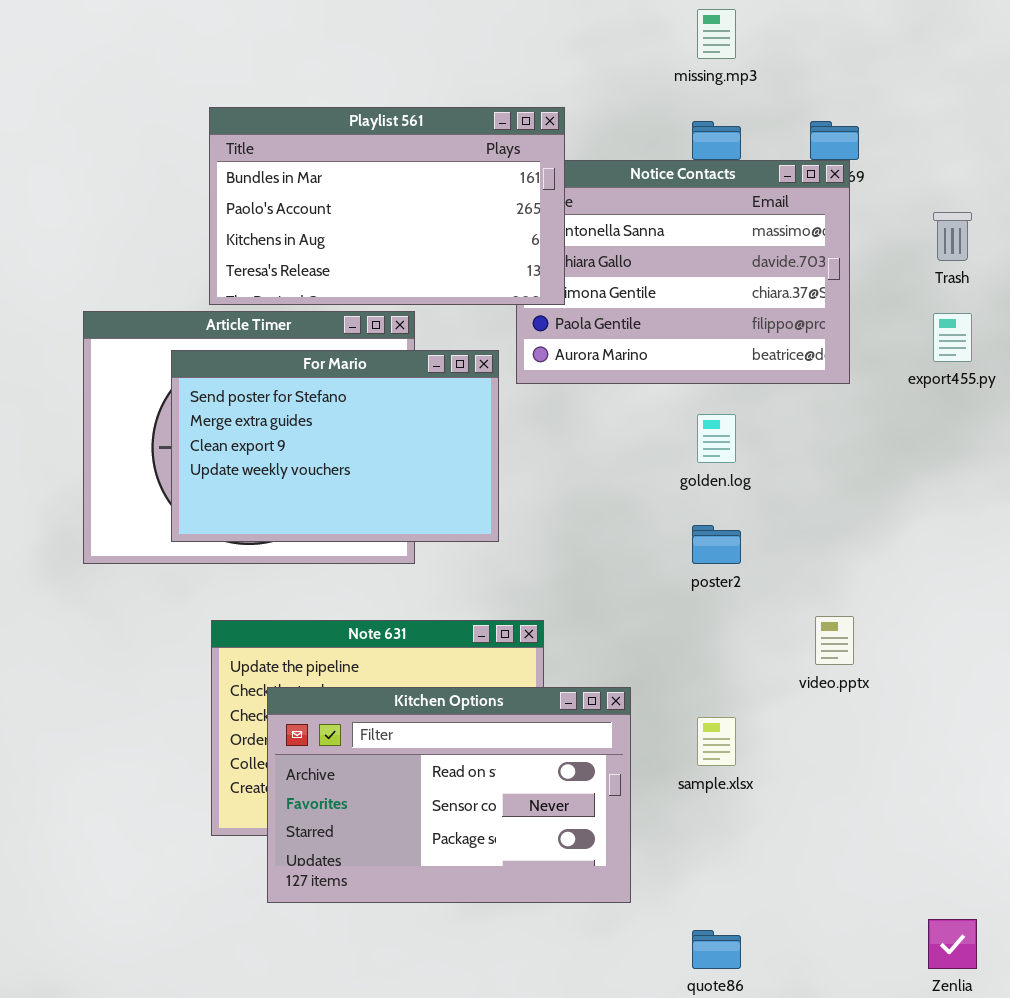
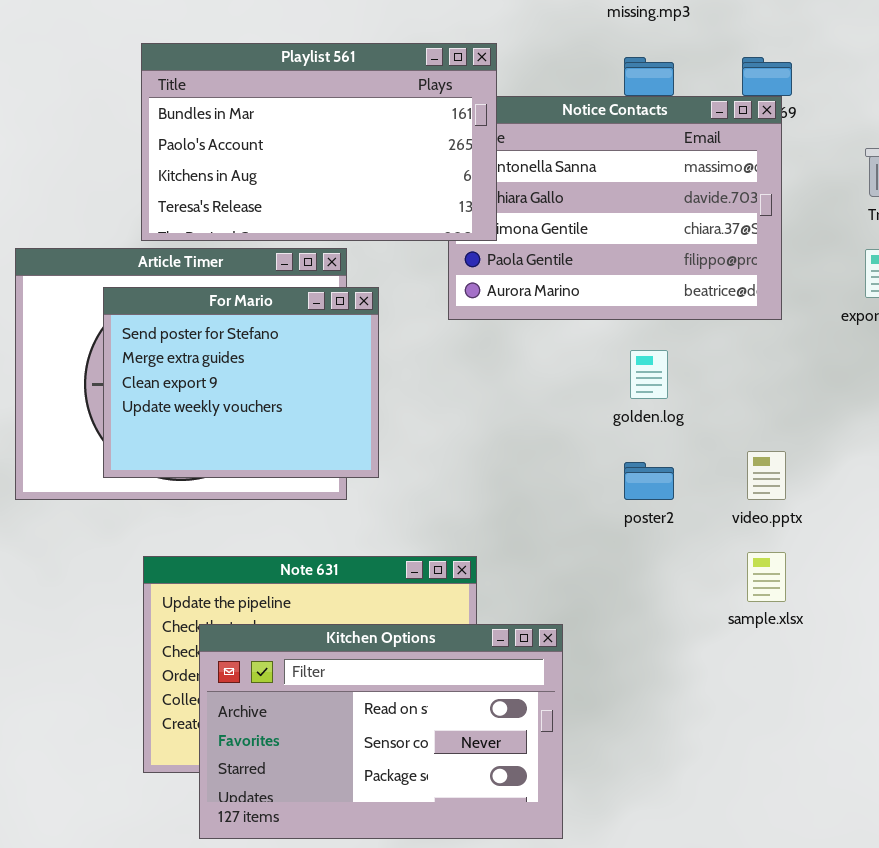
For Mario: [171,350,499,542] -> [103,287,379,478], resized
video.pptx: [815,616,854,665] -> [747,451,786,500], moved
sample.xlsx: [697,717,736,766] -> [747,552,786,602], moved

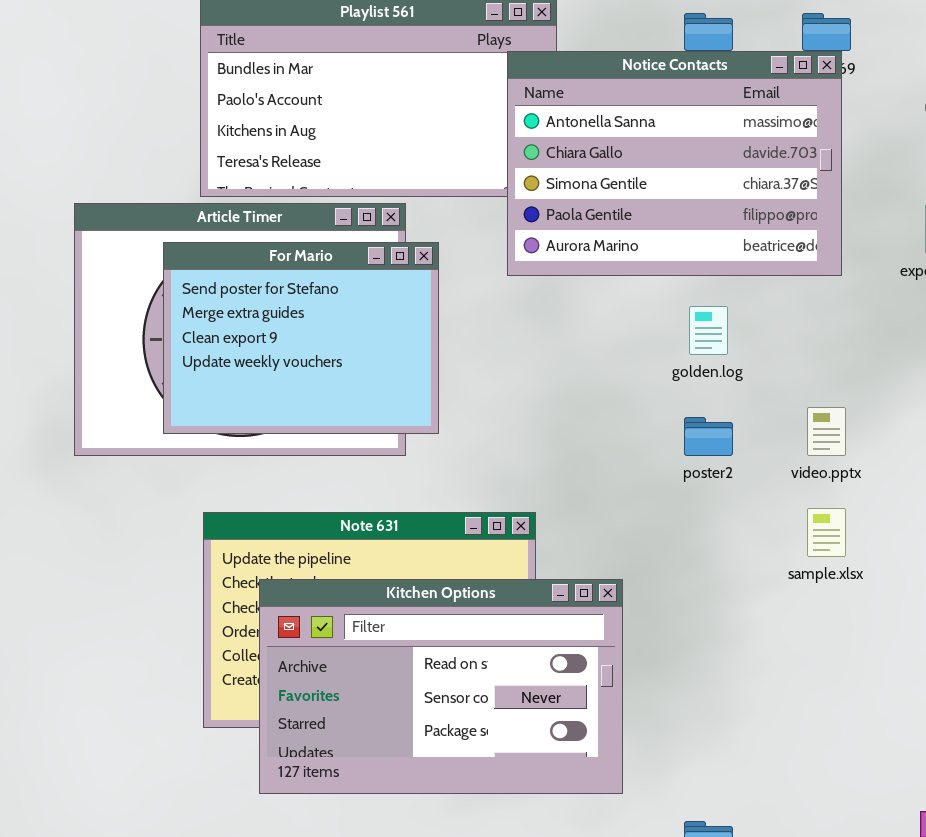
Notice Contacts: [448,96,782,320] -> [507,51,842,276], raised

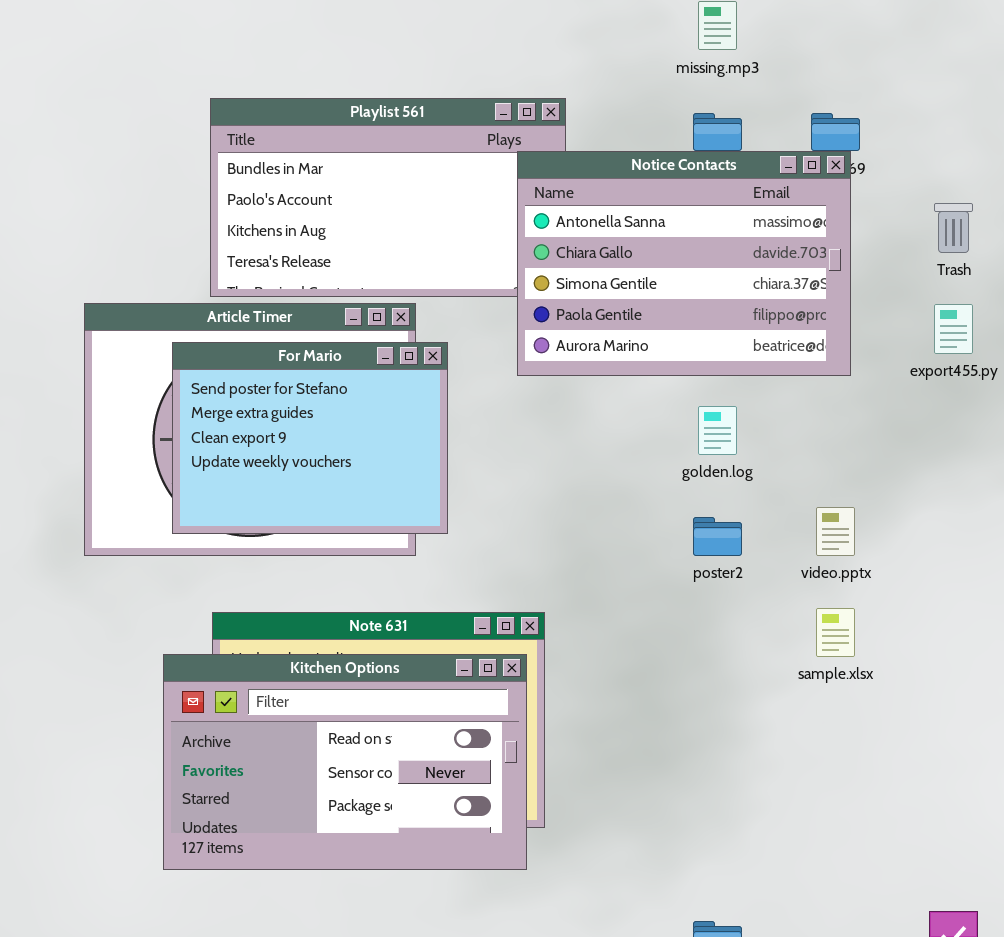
Kitchen Options: [259,579,623,794] -> [163,654,527,870], moved

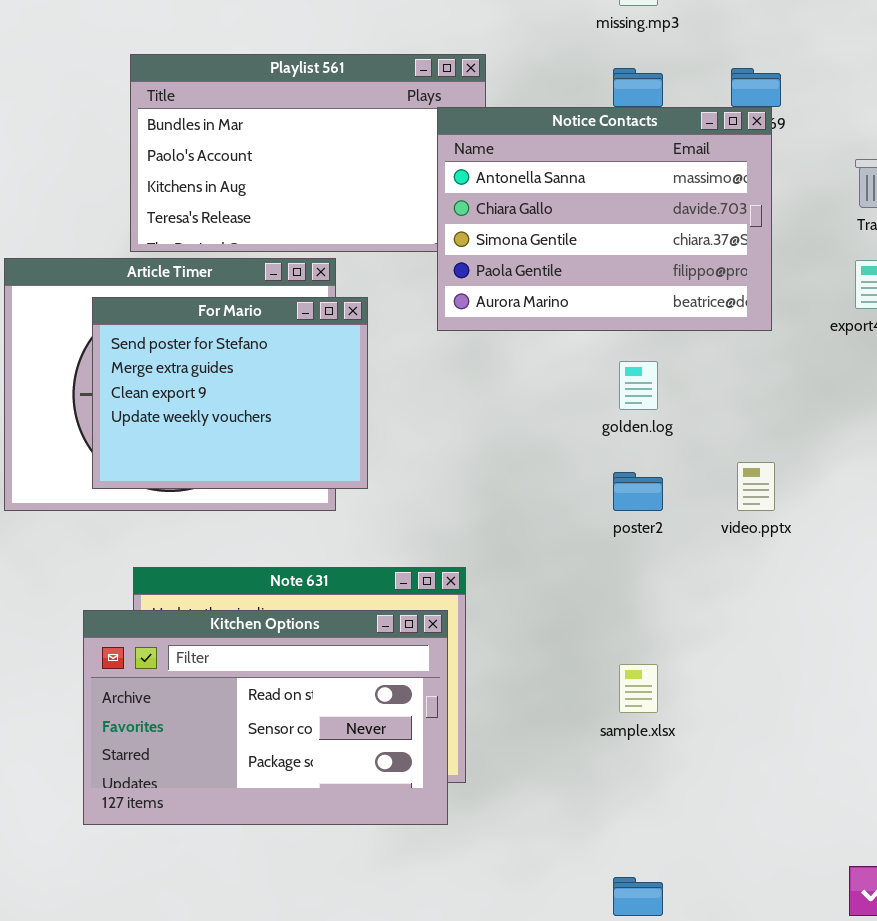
sample.xlsx: [816,608,855,657] -> [619,664,658,713], moved

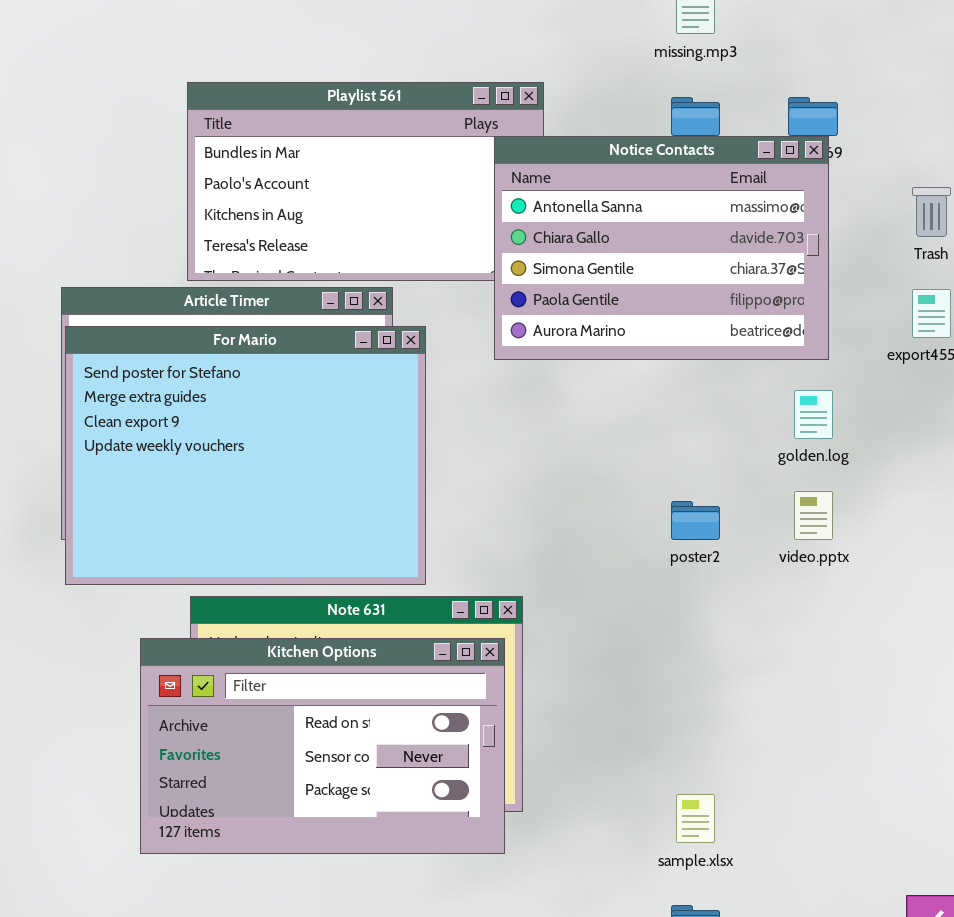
For Mario: [92,297,368,489] -> [65,326,426,585], resized
golden.log: [619,361,658,410] -> [794,390,833,439], moved
sample.xlsx: [619,664,658,713] -> [676,794,715,843], moved

